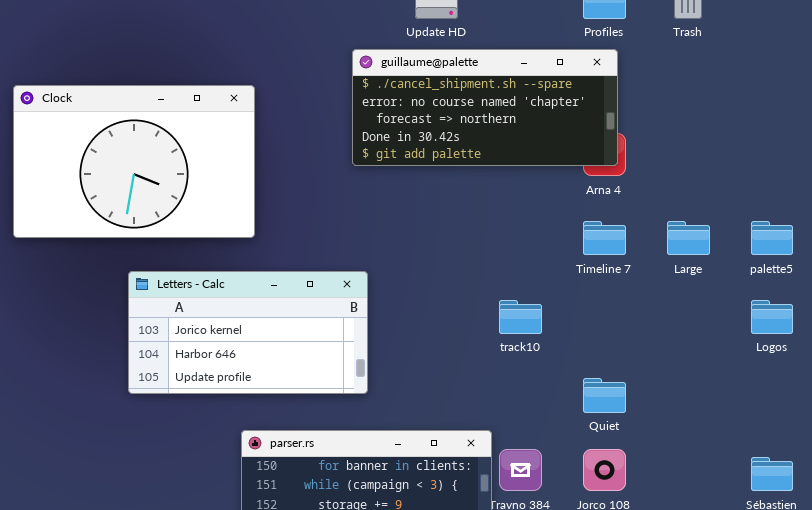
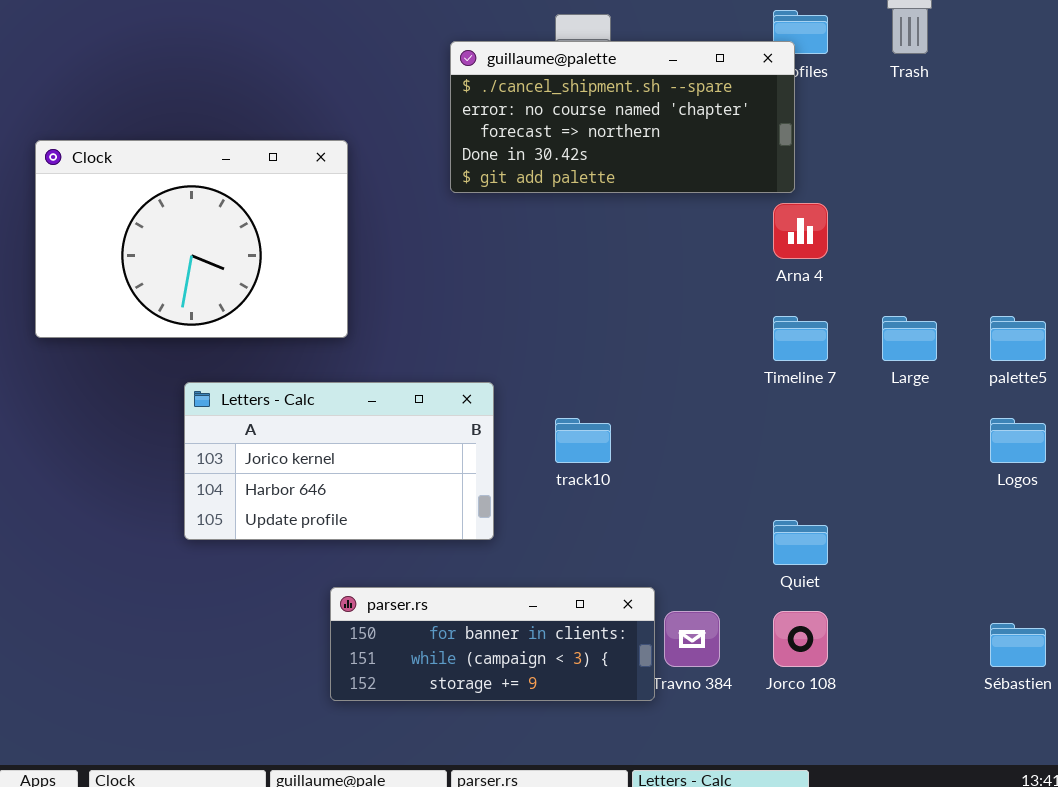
guillaume@palette: [352,49,618,166] -> [450,41,795,193], moved
track10: [499,300,542,334] -> [555,418,611,463], moved

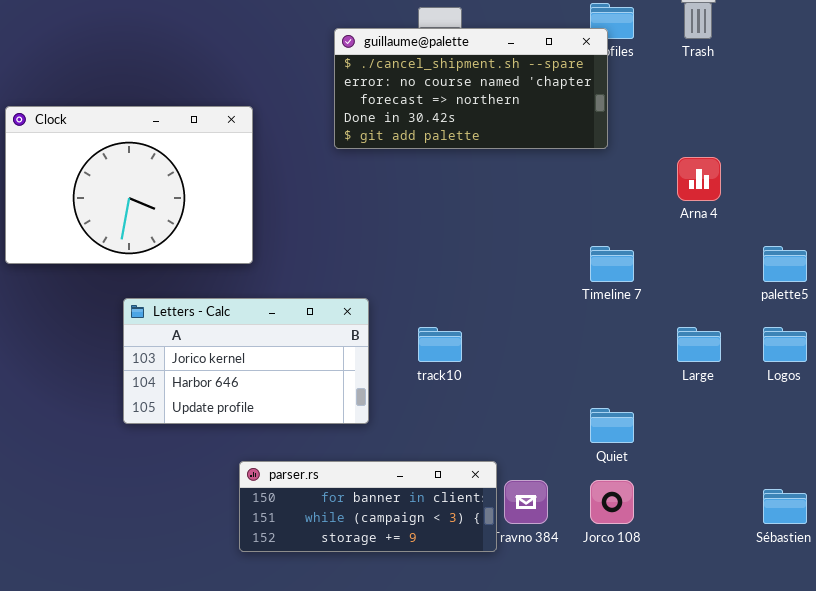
Arna 4: [773,203,828,259] -> [677,157,721,201], moved
Large: [882,316,937,361] -> [677,327,721,362], moved

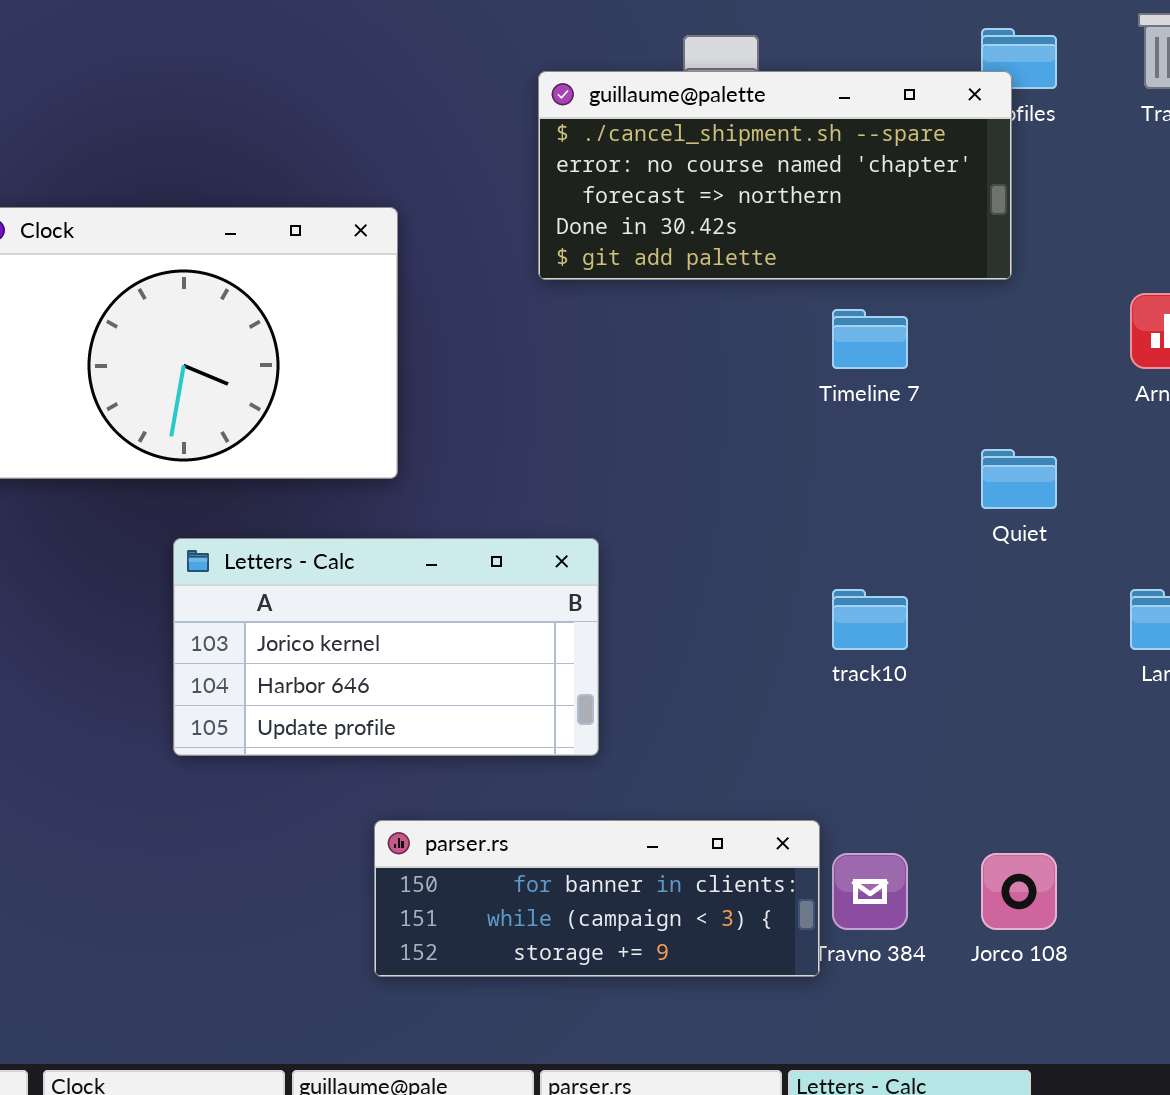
Timeline 7: [590,246,634,282] -> [832,309,908,369], moved
track10: [418,327,462,362] -> [832,589,908,650], moved
Quiet: [590,408,634,443] -> [981,449,1057,509], moved

